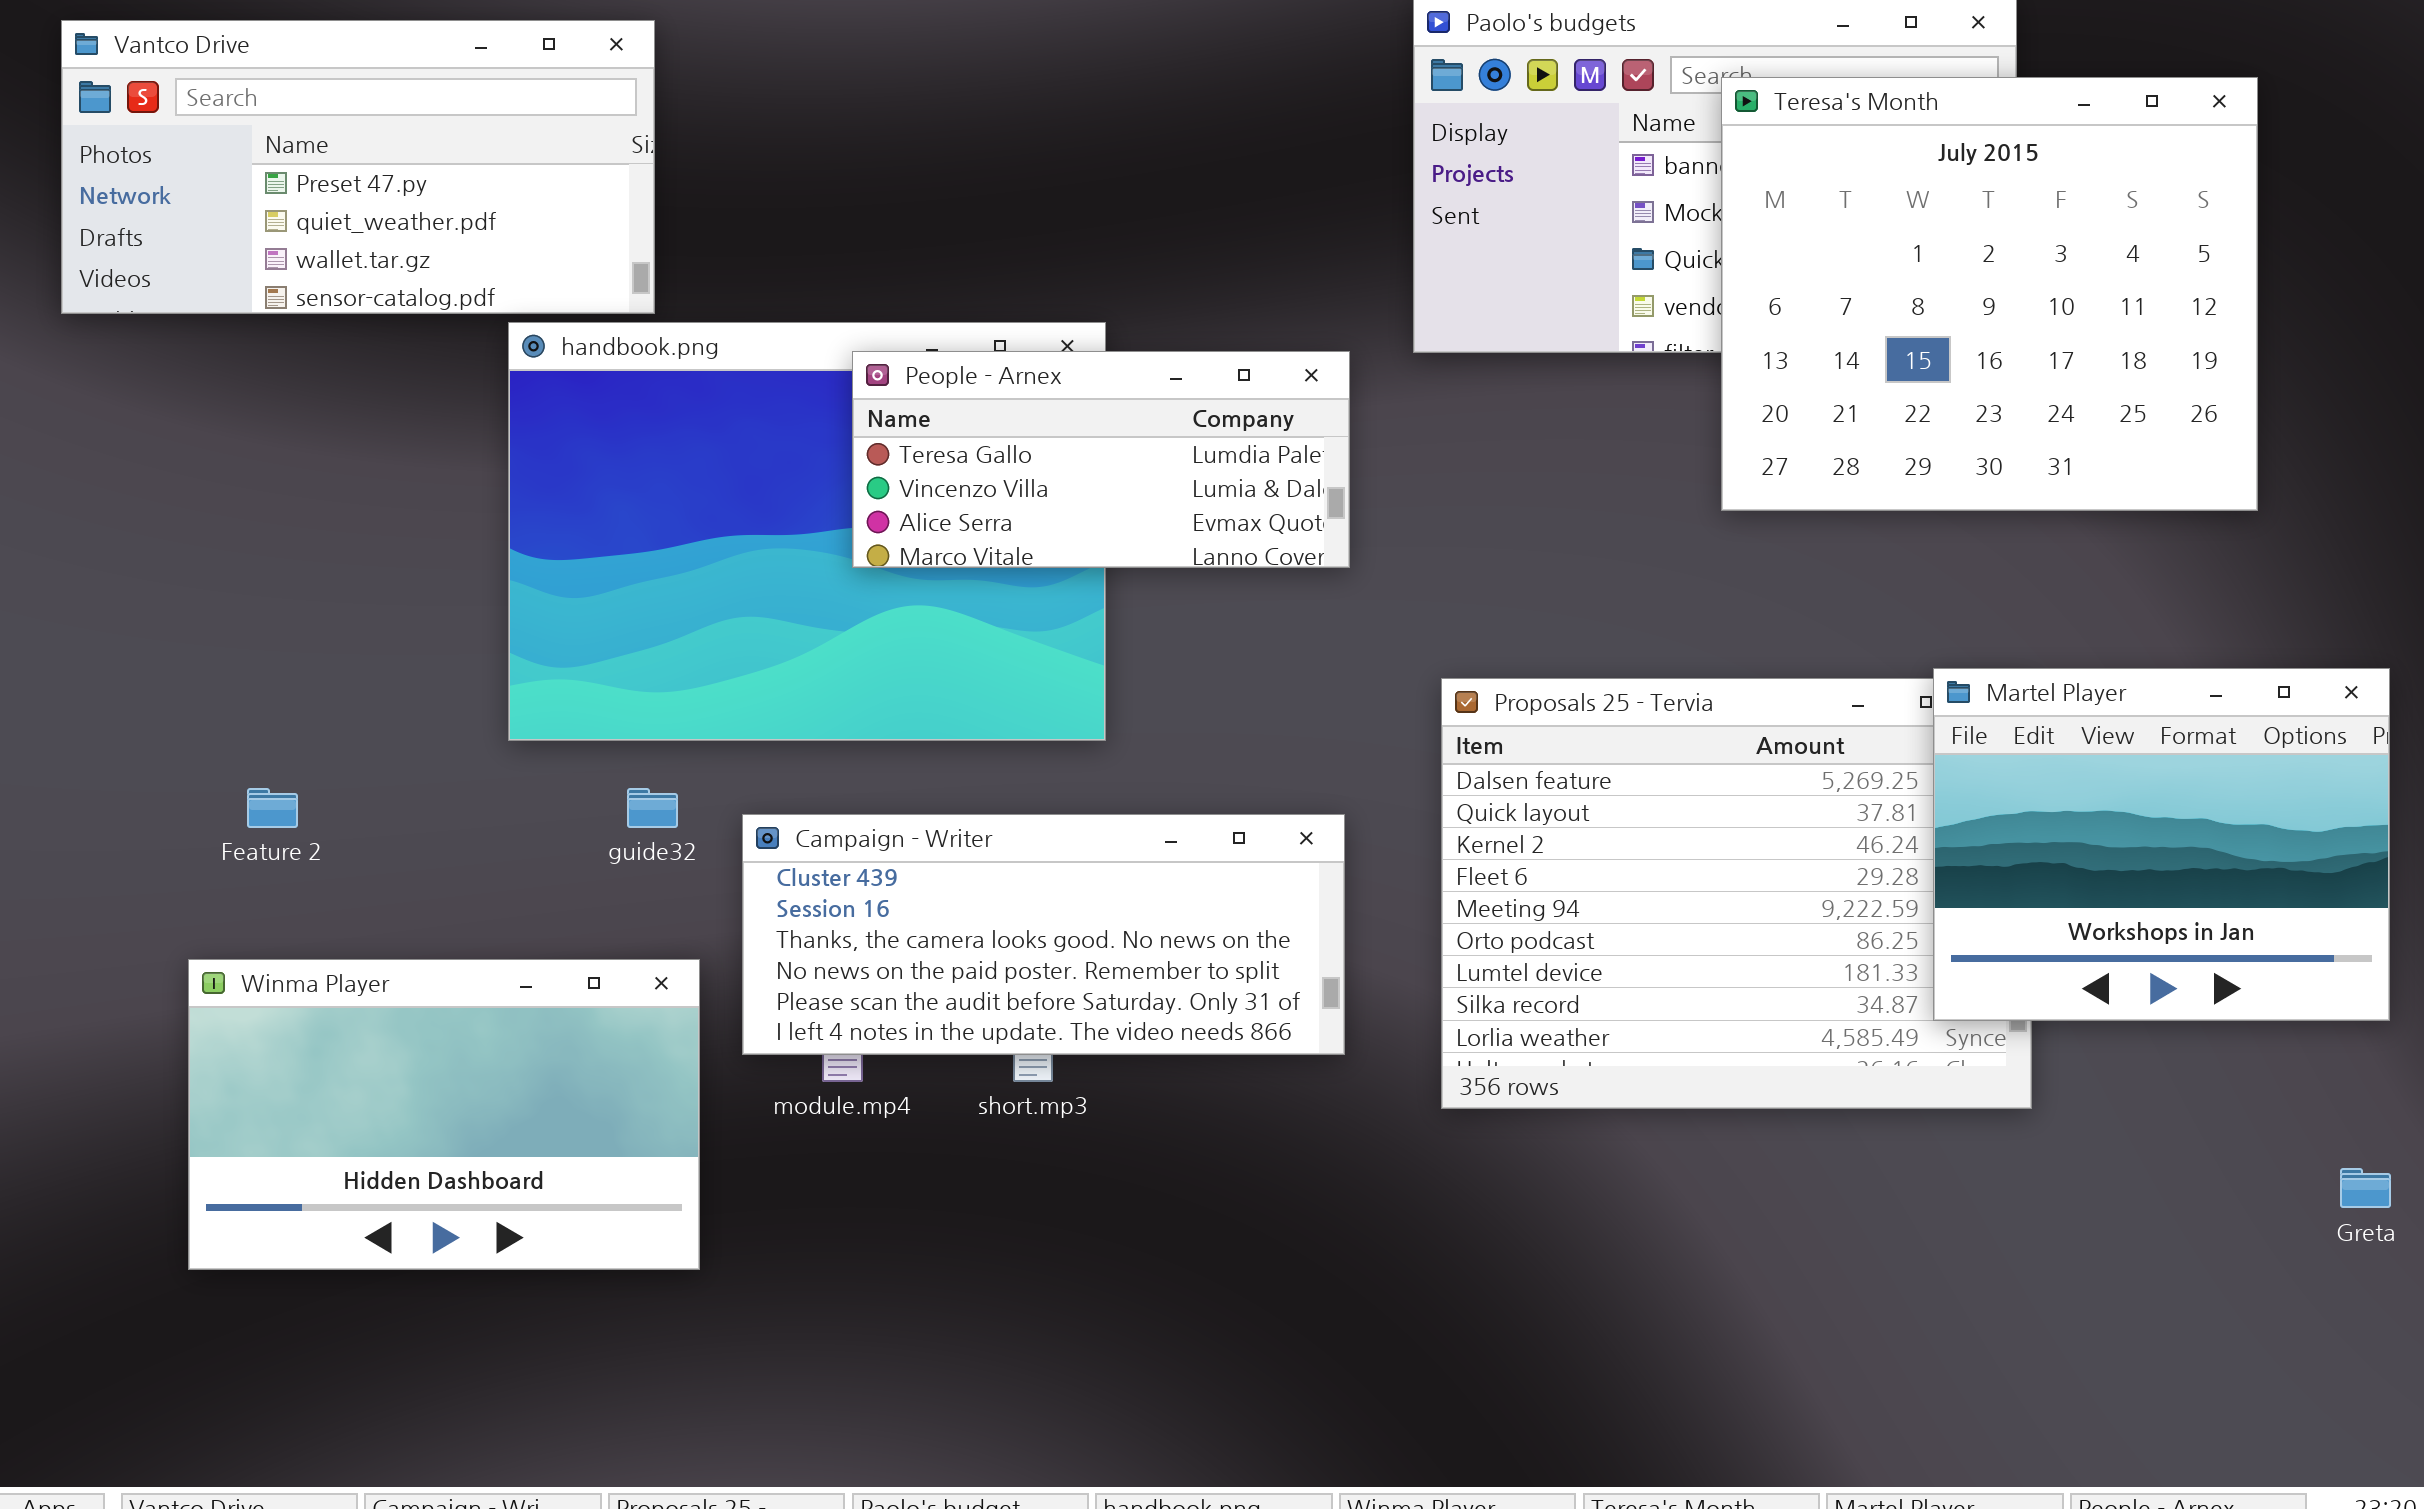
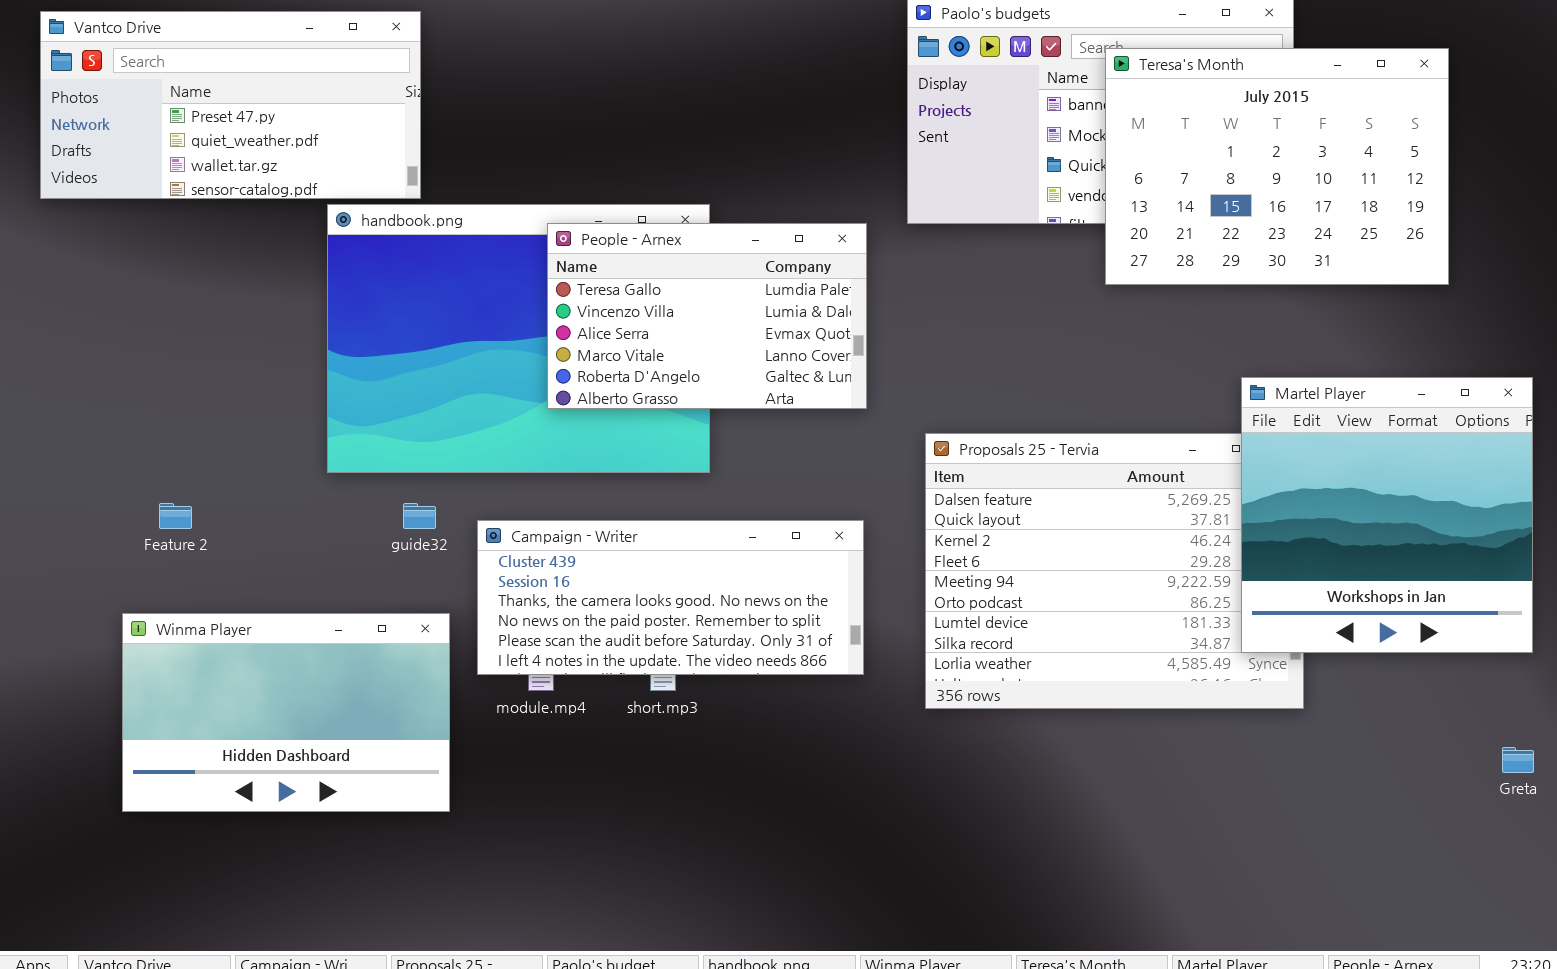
Teresa's Month: [1721,77,2258,511] -> [1105,48,1449,285], resized
People - Arnex: [852,351,1350,568] -> [547,223,867,409], resized
Martel Player: [1933,668,2390,1021] -> [1241,377,1533,653], resized

